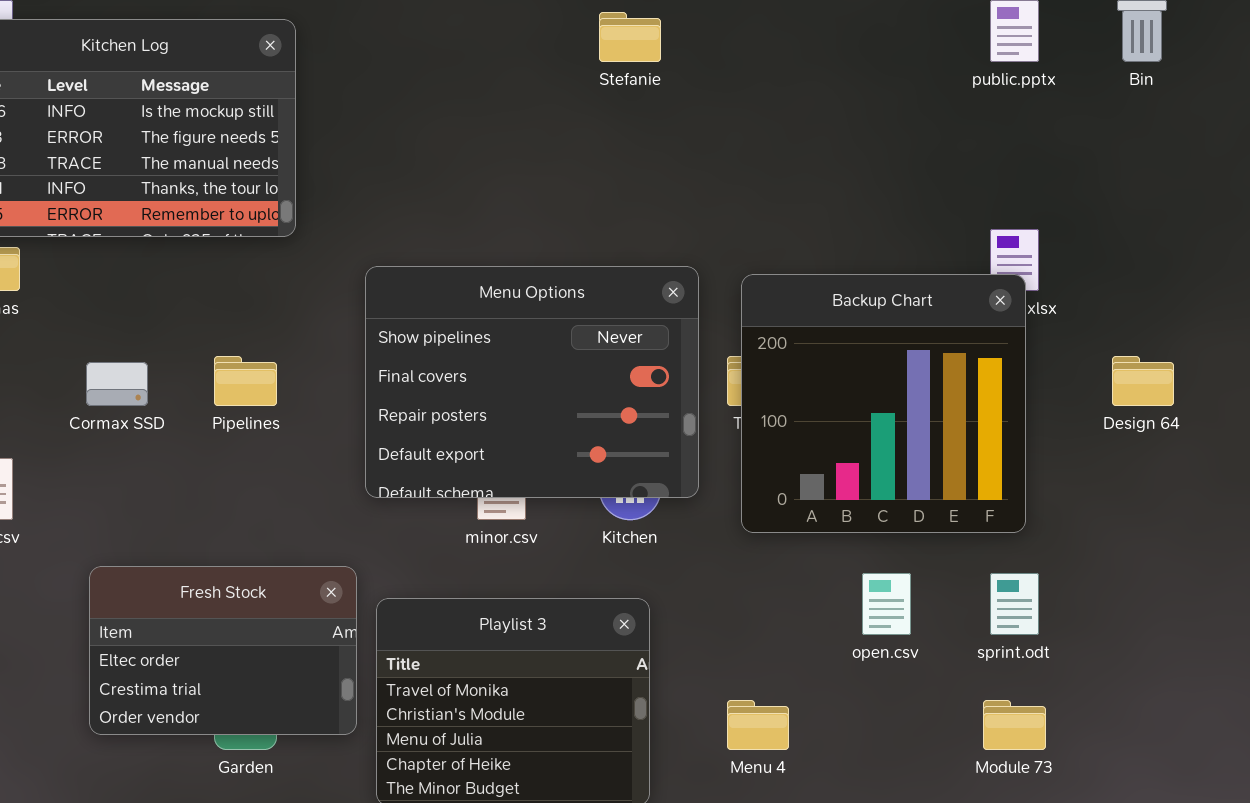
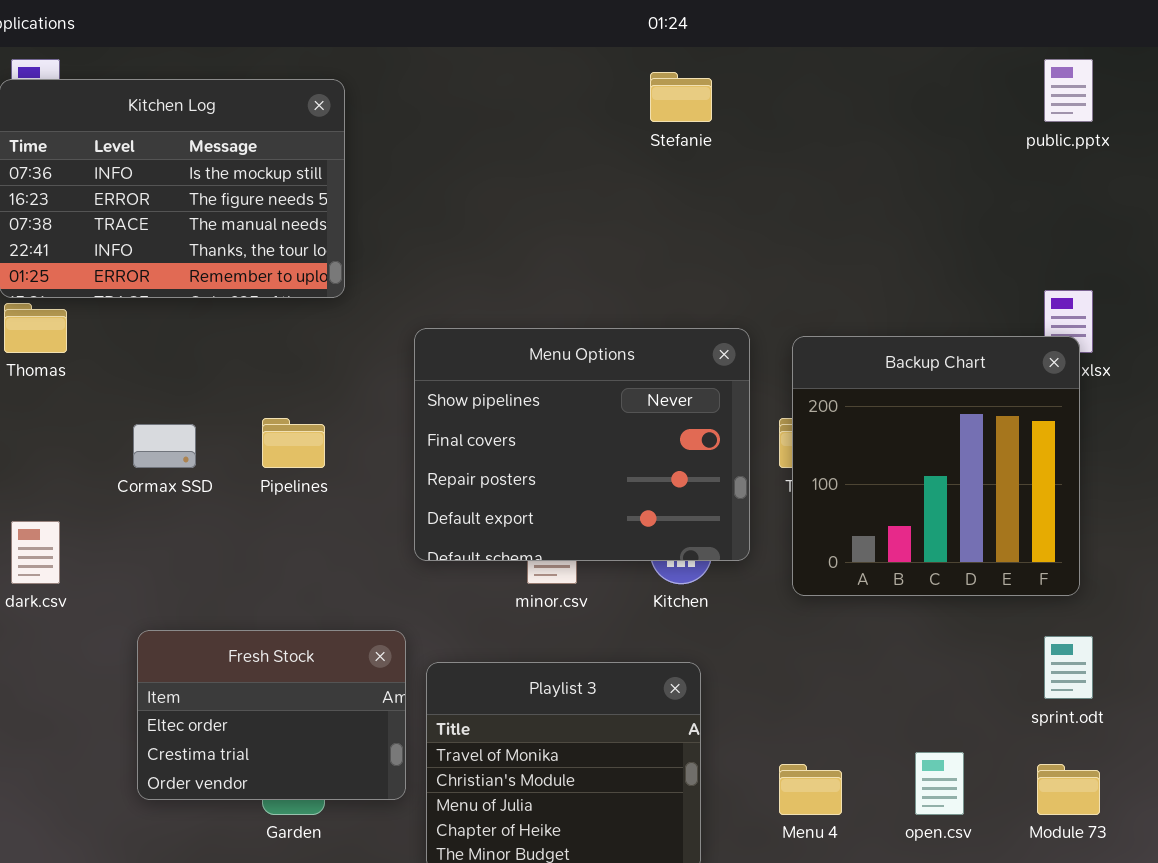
open.csv: [862,573,911,635] -> [915,752,964,815], moved

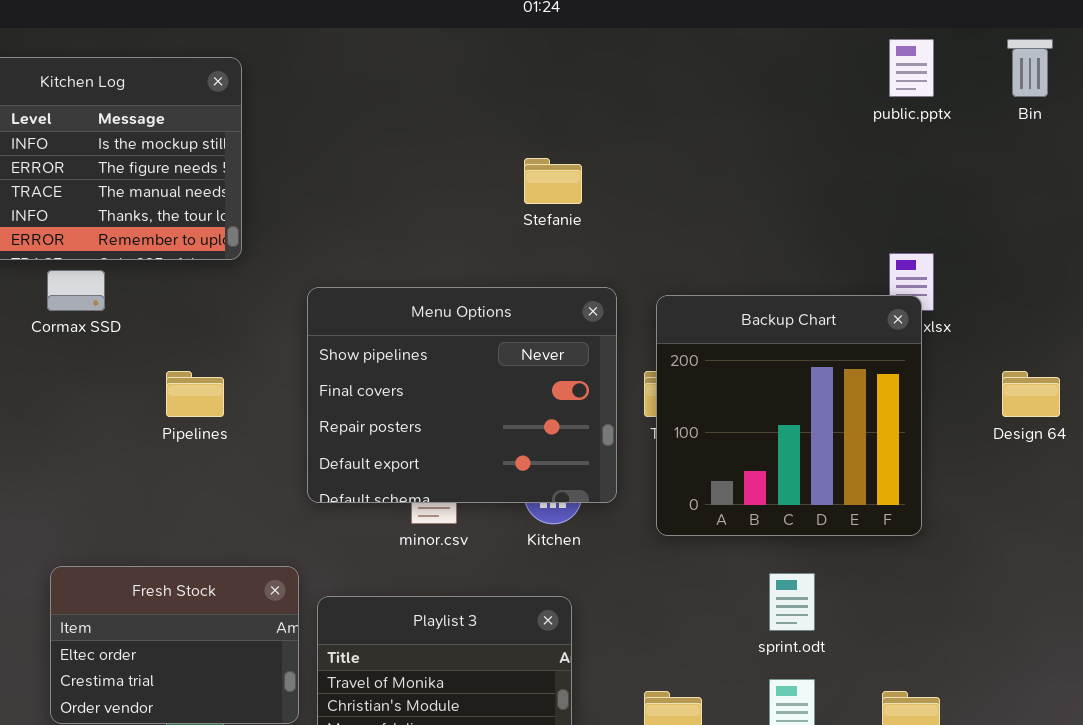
Stefanie: [650,72,712,122] -> [524,158,582,204], moved
Cormax SSD: [133,424,196,468] -> [47,270,105,311], moved
sprint.odt: [1044,636,1093,699] -> [769,573,815,631], moved

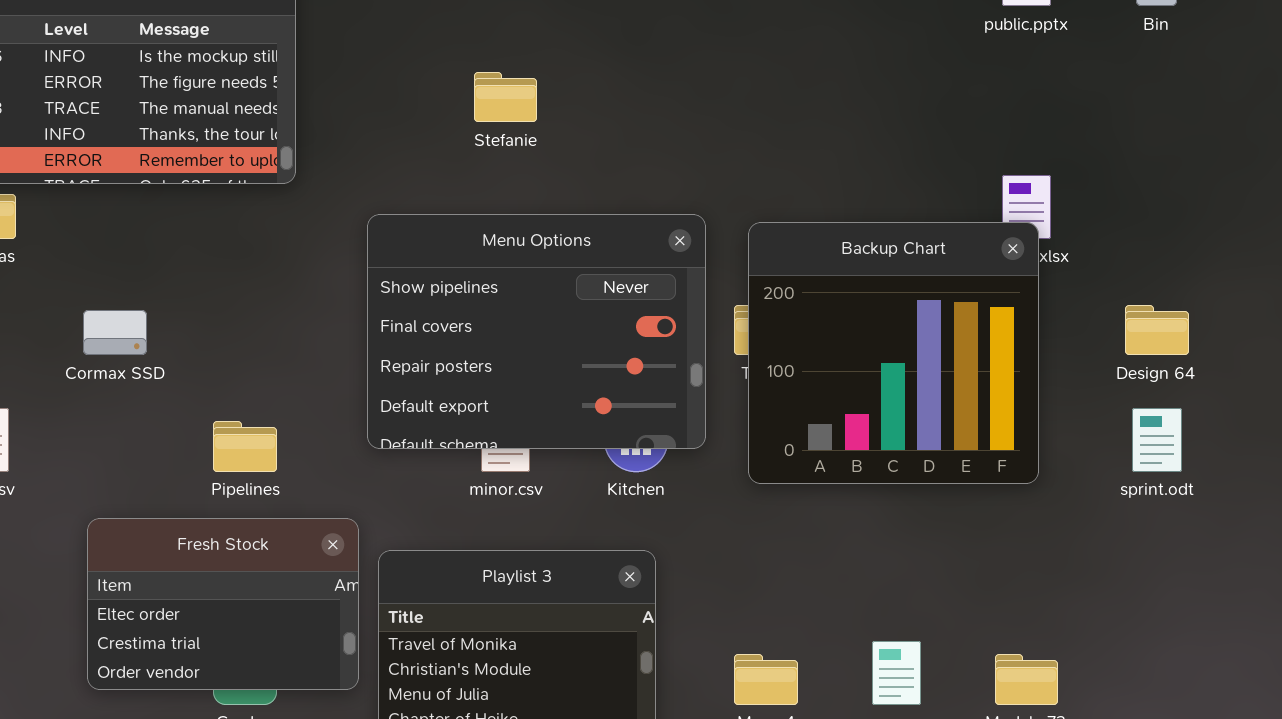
Stefanie: [524,158,582,204] -> [474,72,537,122], moved
Cormax SSD: [47,270,105,311] -> [83,310,147,355], moved
Pipelines: [166,371,224,417] -> [213,421,277,472], moved
sprint.odt: [769,573,815,631] -> [1132,408,1182,472], moved

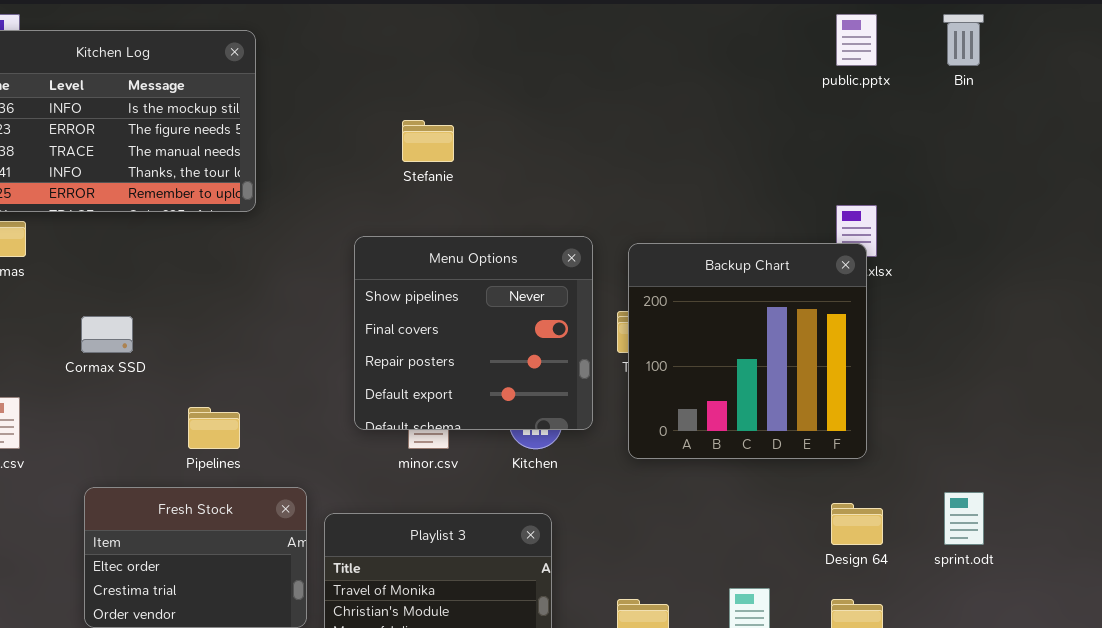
Menu Options: [367,214,706,449] -> [354,236,593,430], resized
Design 64: [1125,305,1189,355] -> [831,503,883,545], moved
sprint.odt: [1132,408,1182,472] -> [944,492,984,545], moved

